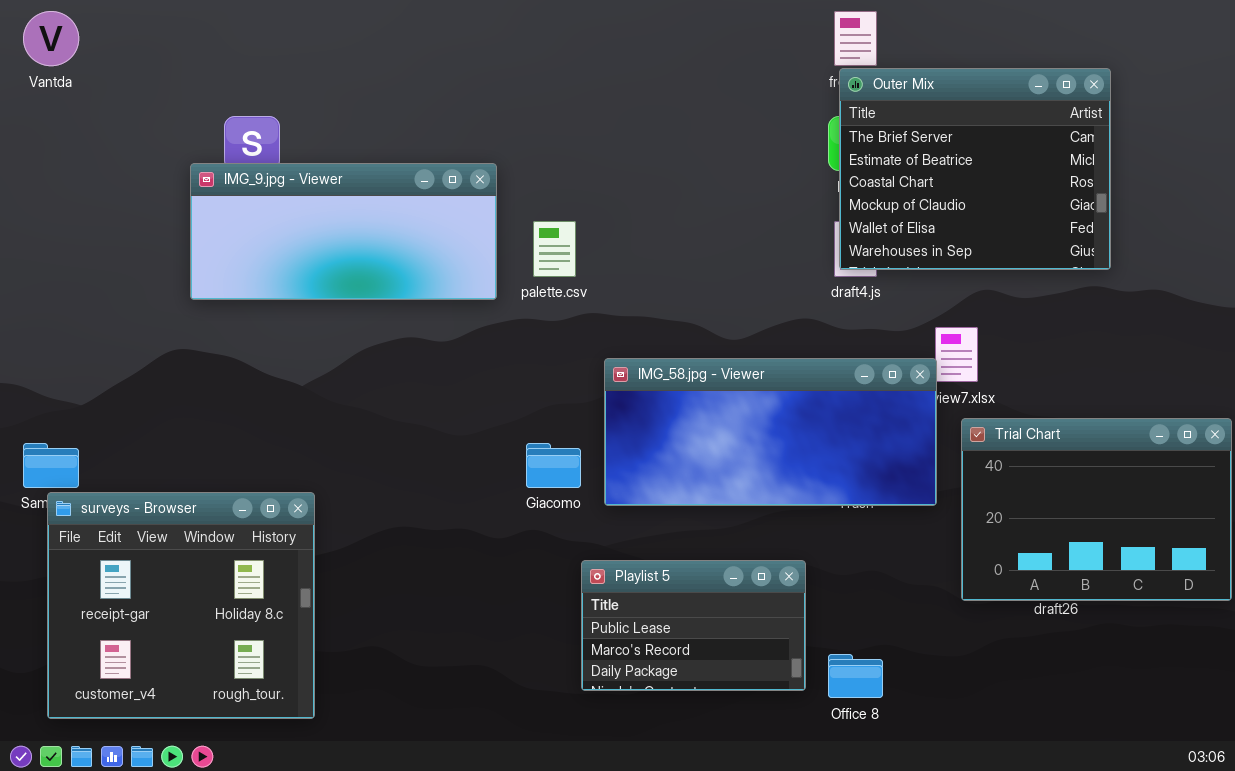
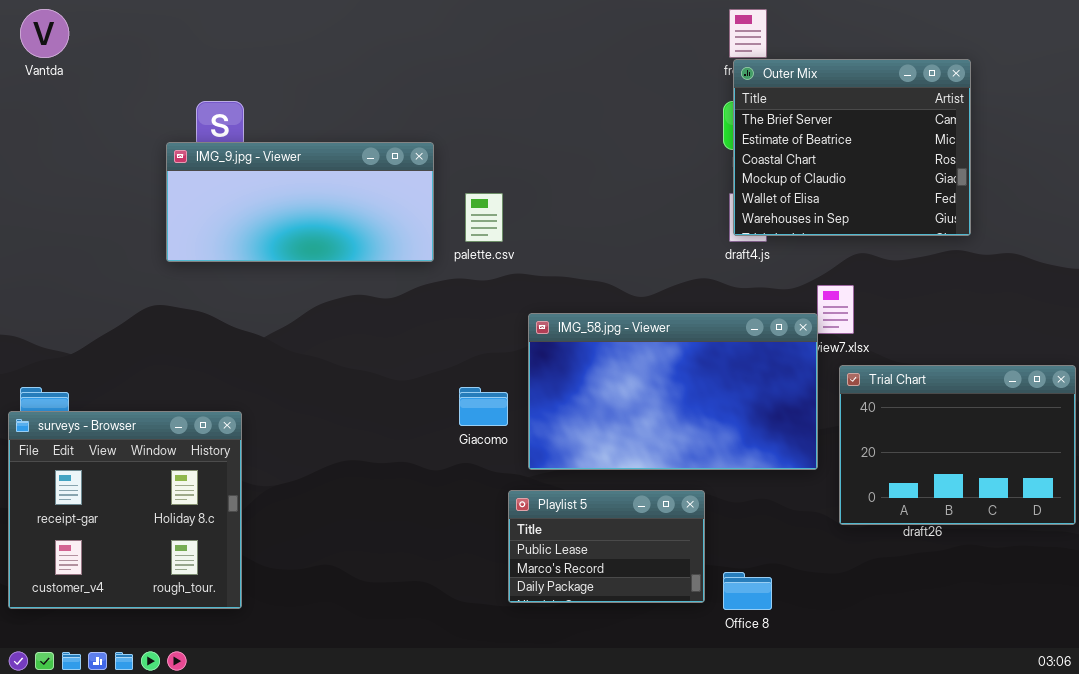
IMG_58.jpg - Viewer: [604,358,937,506] -> [528,313,818,470], resized
surveys - Browser: [47,492,315,719] -> [8,411,242,609], moved

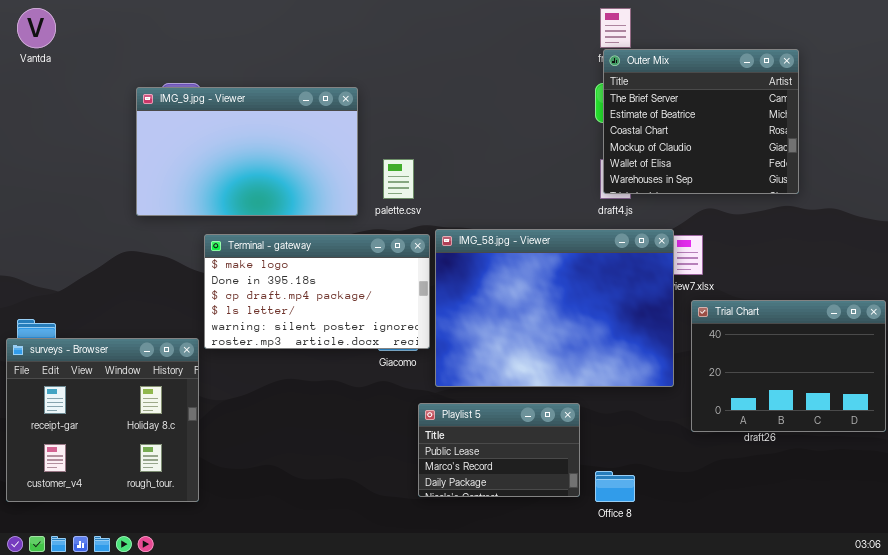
IMG_9.jpg - Viewer: [166,142,434,262] -> [136,87,358,216], resized
Terminal - gateway: none -> [204,234,430,349], opened
IMG_58.jpg - Viewer: [528,313,818,470] -> [435,229,674,387], resized

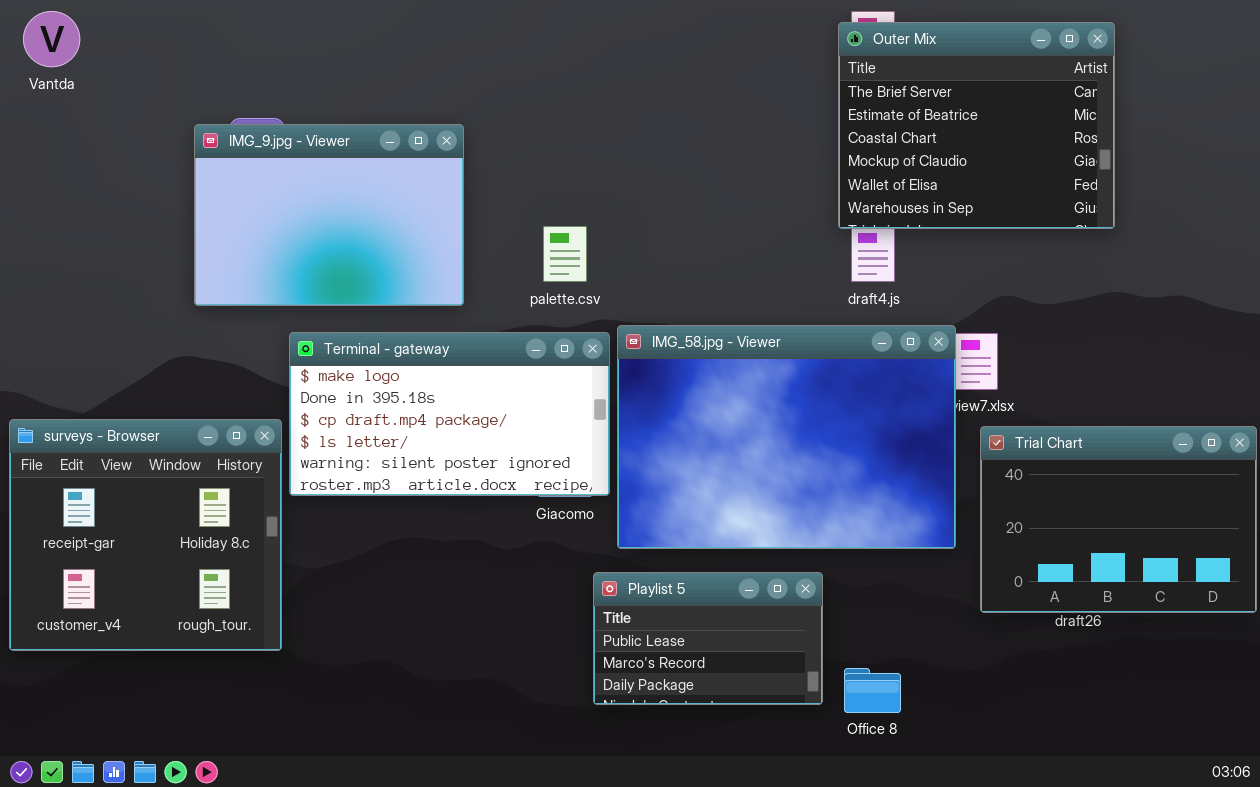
Outer Mix: [603,49,799,194] -> [838,22,1115,229], moved
IMG_9.jpg - Viewer: [136,87,358,216] -> [194,124,464,306], resized
surveys - Browser: [6,338,199,502] -> [9,419,282,651], moved

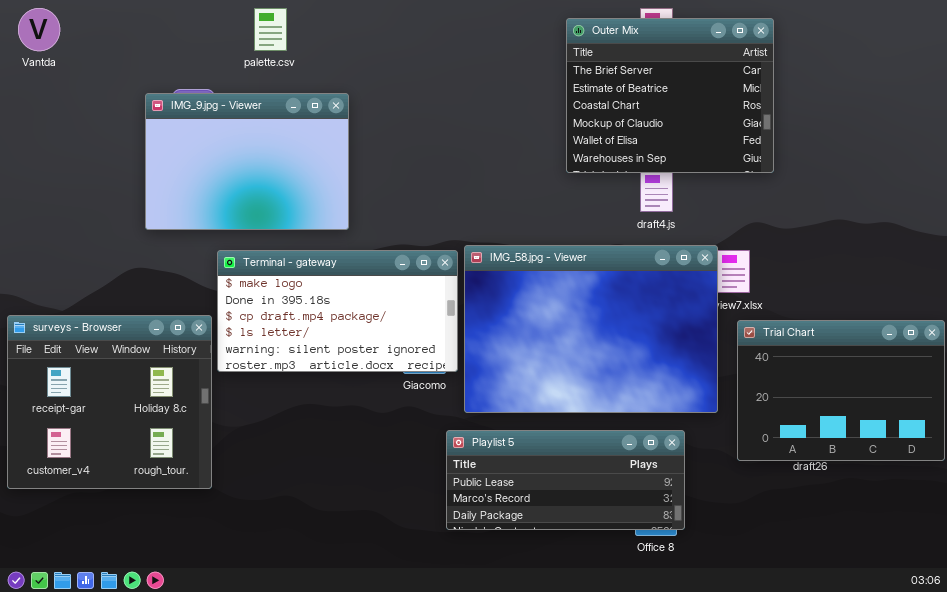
Outer Mix: [838,22,1115,229] -> [566,18,774,173], moved
palette.csv: [543,226,587,282] -> [254,8,287,51], moved
Playlist 5: [593,572,823,705] -> [446,430,685,530], resized

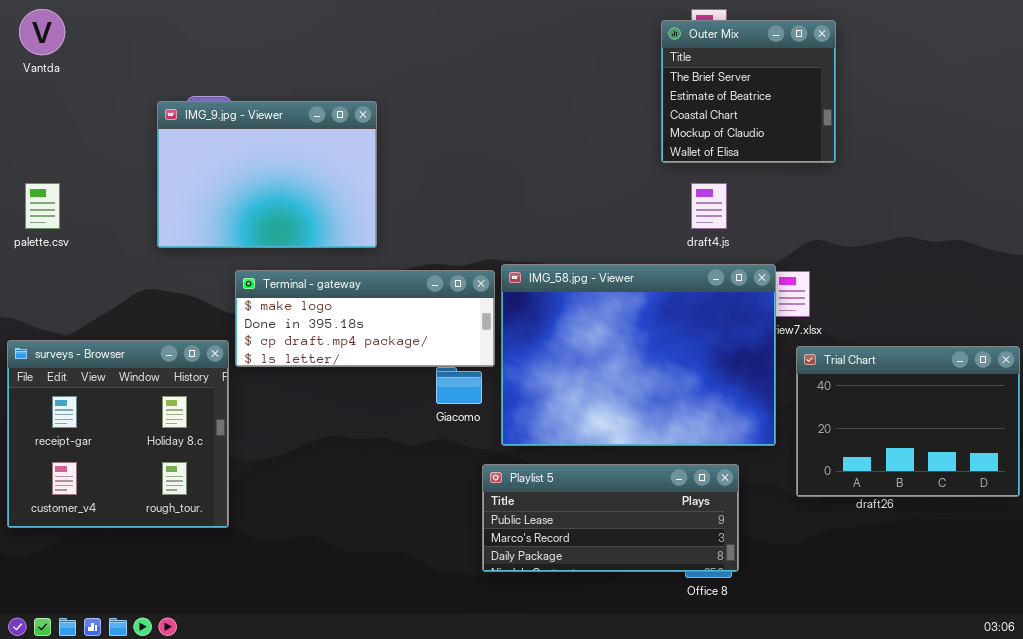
palette.csv: [254,8,287,51] -> [25,183,60,229], moved
Outer Mix: [566,18,774,173] -> [661,20,836,163], resized
Terminal - gateway: [217,250,458,372] -> [235,270,495,367], resized

